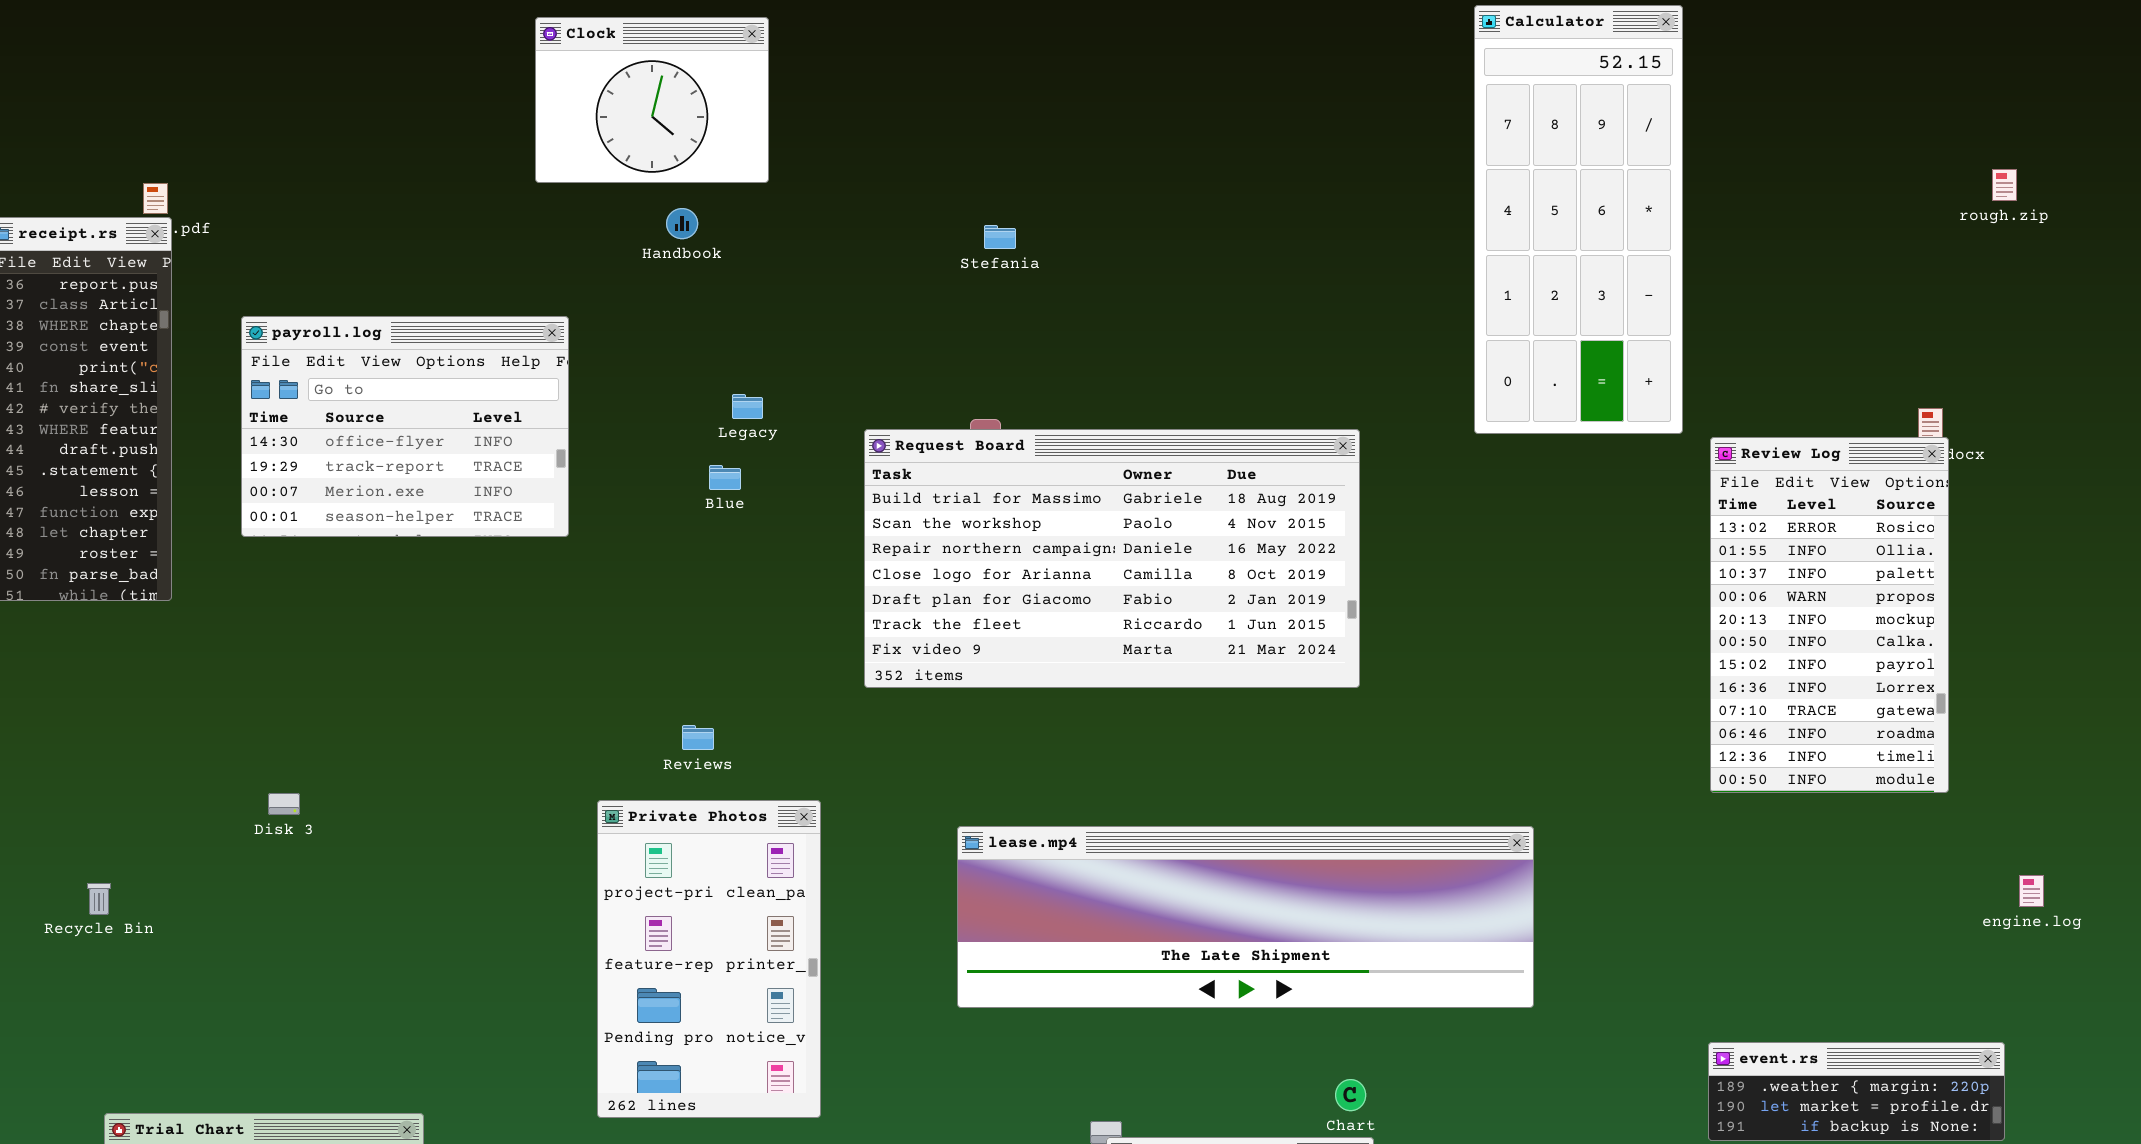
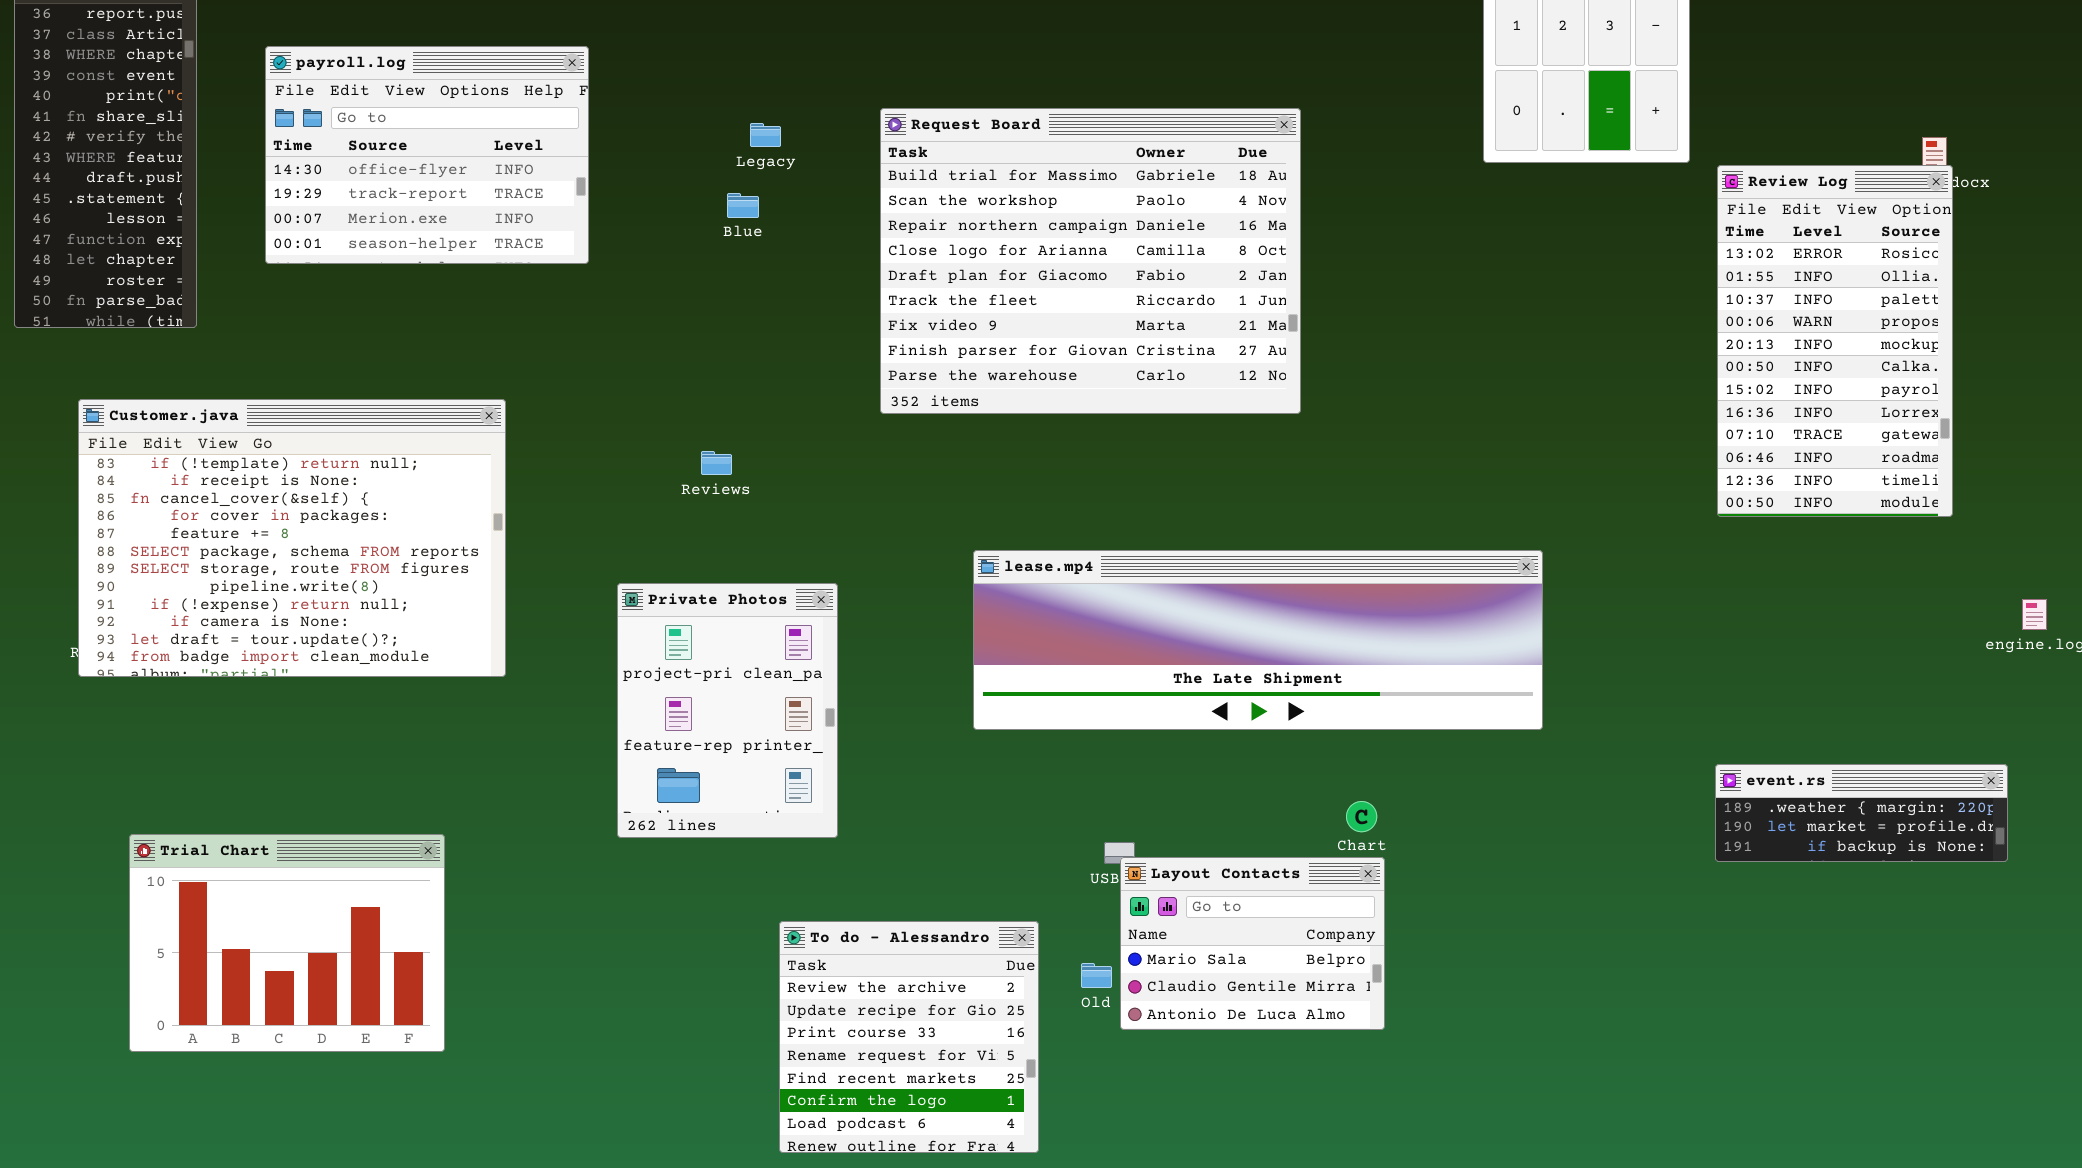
Request Board: [864,429,1360,688] -> [880,108,1301,414], resized
Customer.java: none -> [78,399,506,677], opened
Private Photos: [597,800,821,1118] -> [617,583,838,838], resized

